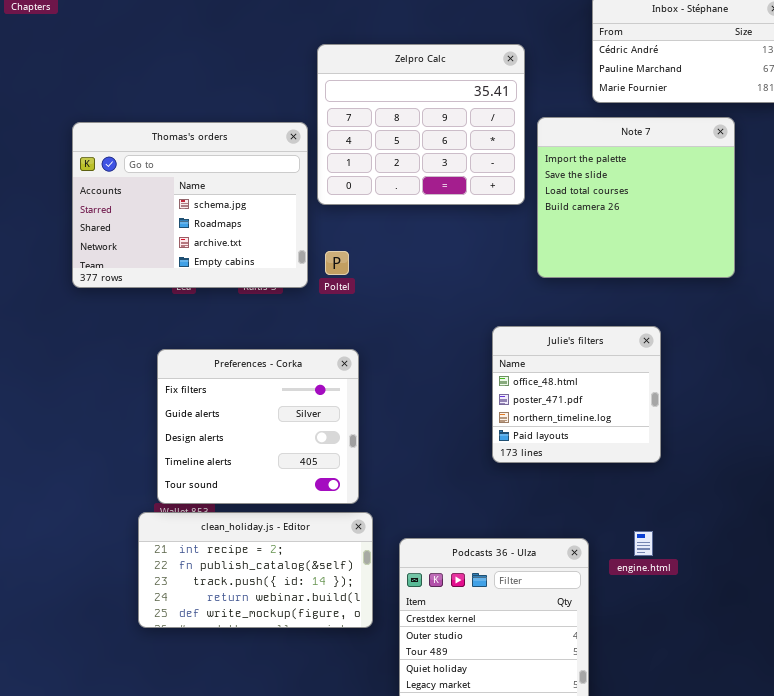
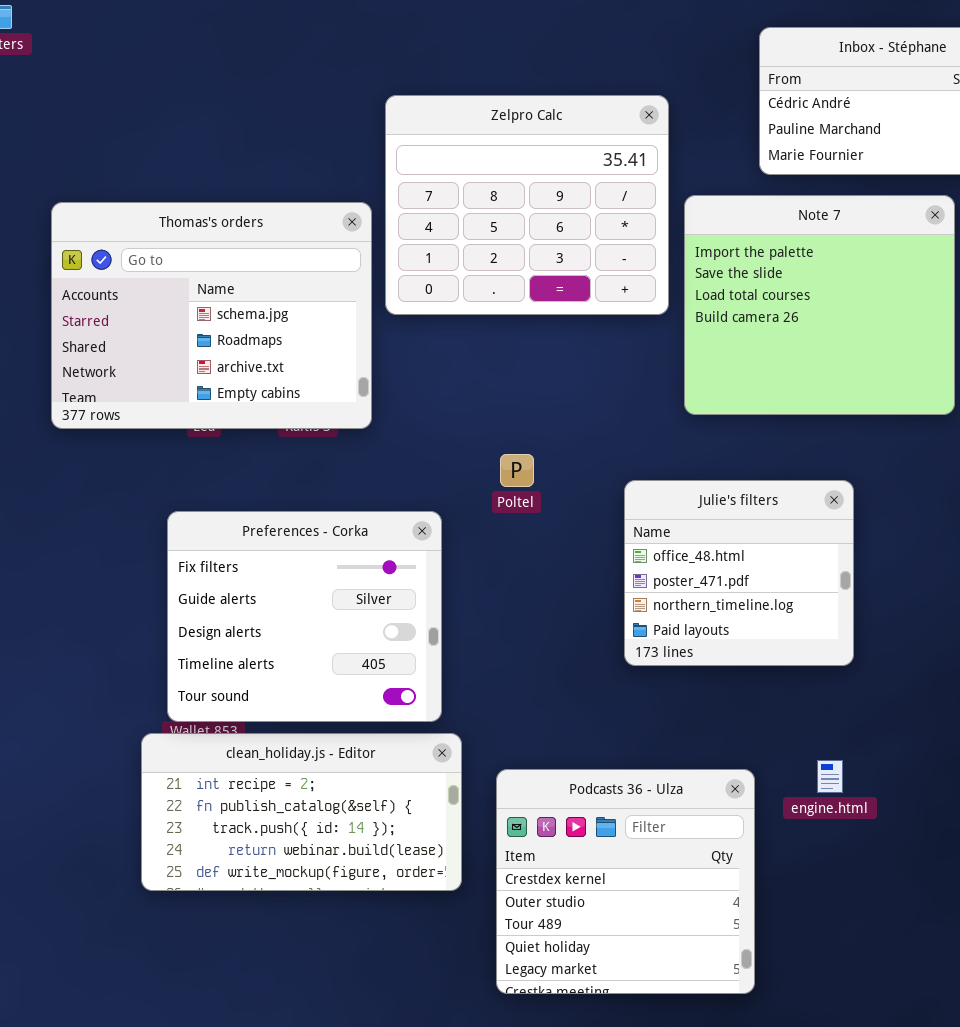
Poltel: [325,251,349,275] -> [500,454,534,487], moved

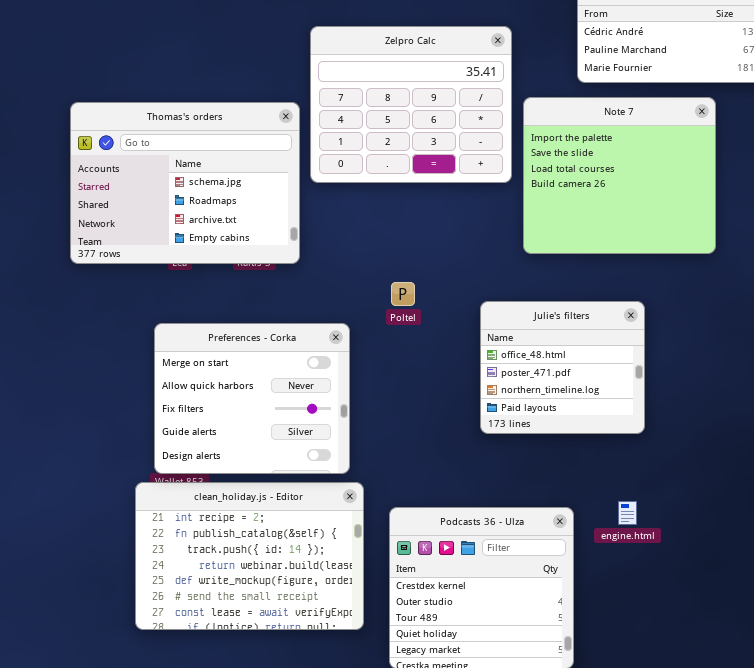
Preferences - Corka: [167,511,442,722] -> [154,323,350,474], scrolled up 2 rows
clean_holiday.js - Editor: [141,733,462,891] -> [135,482,364,630], resized

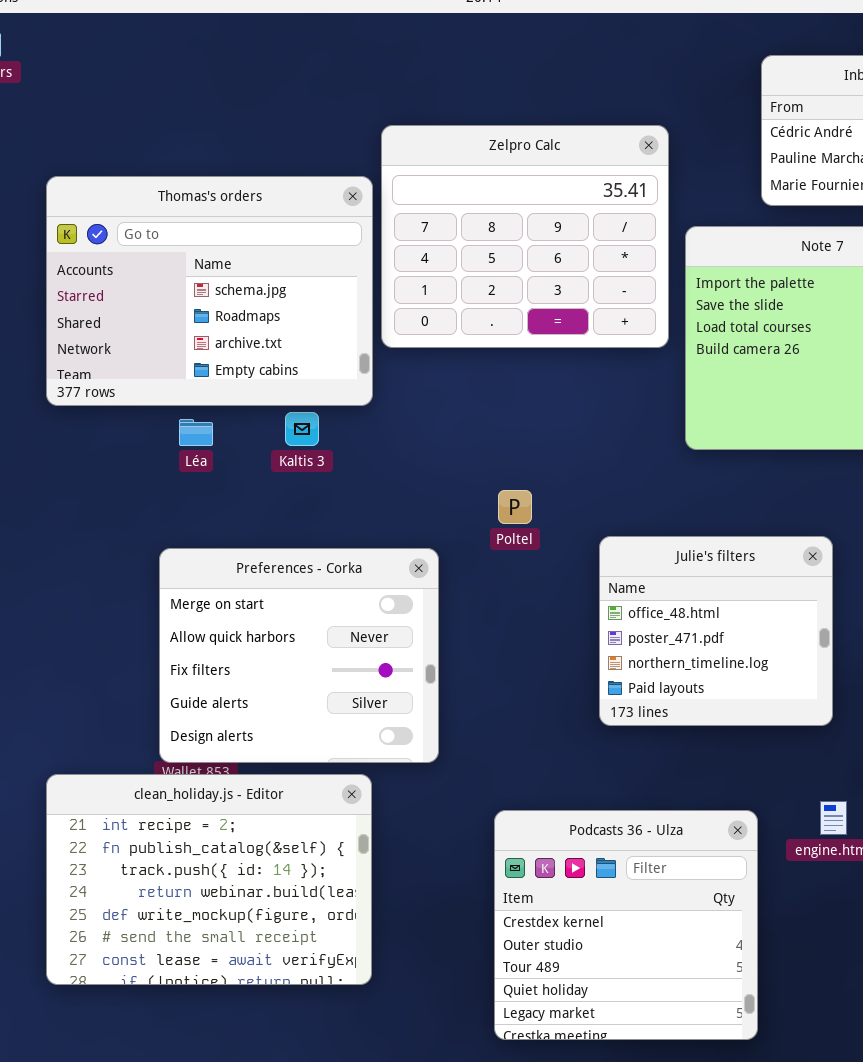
Thomas's orders: [70,102,300,264] -> [46,176,373,406], moved
Julie's filters: [480,301,645,434] -> [599,536,833,726], moved
clean_holiday.js - Editor: [135,482,364,630] -> [46,774,372,985], moved

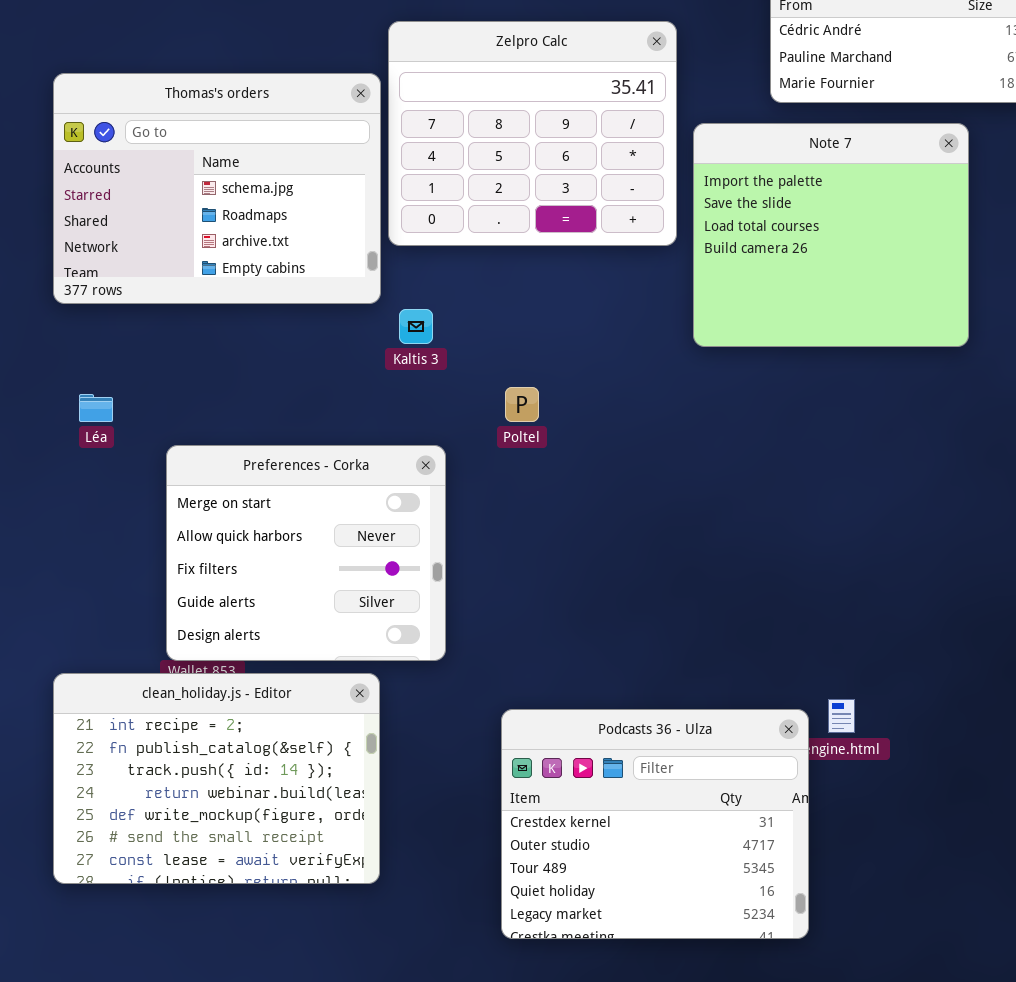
Kaltis 3: [285,412,319,446] -> [399,309,433,344], moved
Léa: [179,419,213,446] -> [79,394,113,422], moved
Julie's filters: [599,536,833,726] -> none, closed
Podcasts 36 - Ulza: [494,810,758,1040] -> [501,709,809,939], resized

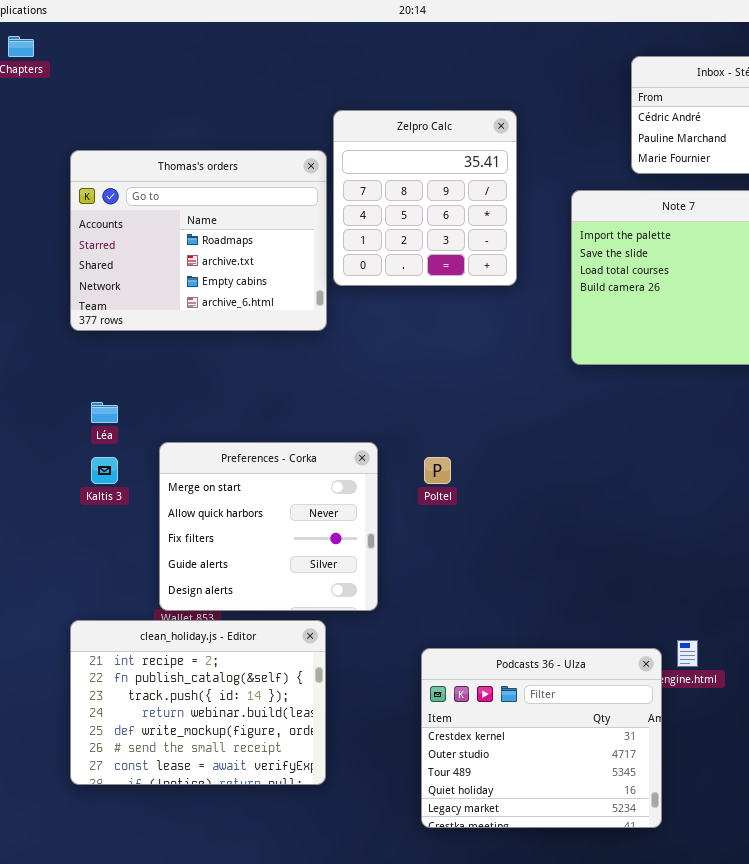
Zelpro Calc: [388,21,677,246] -> [333,110,517,286], resized
Thomas's orders: [53,73,381,304] -> [70,150,327,331], scrolled down 1 row
Kaltis 3: [399,309,433,344] -> [91,457,118,484], moved
Poltel: [505,387,539,422] -> [424,457,451,484], moved

